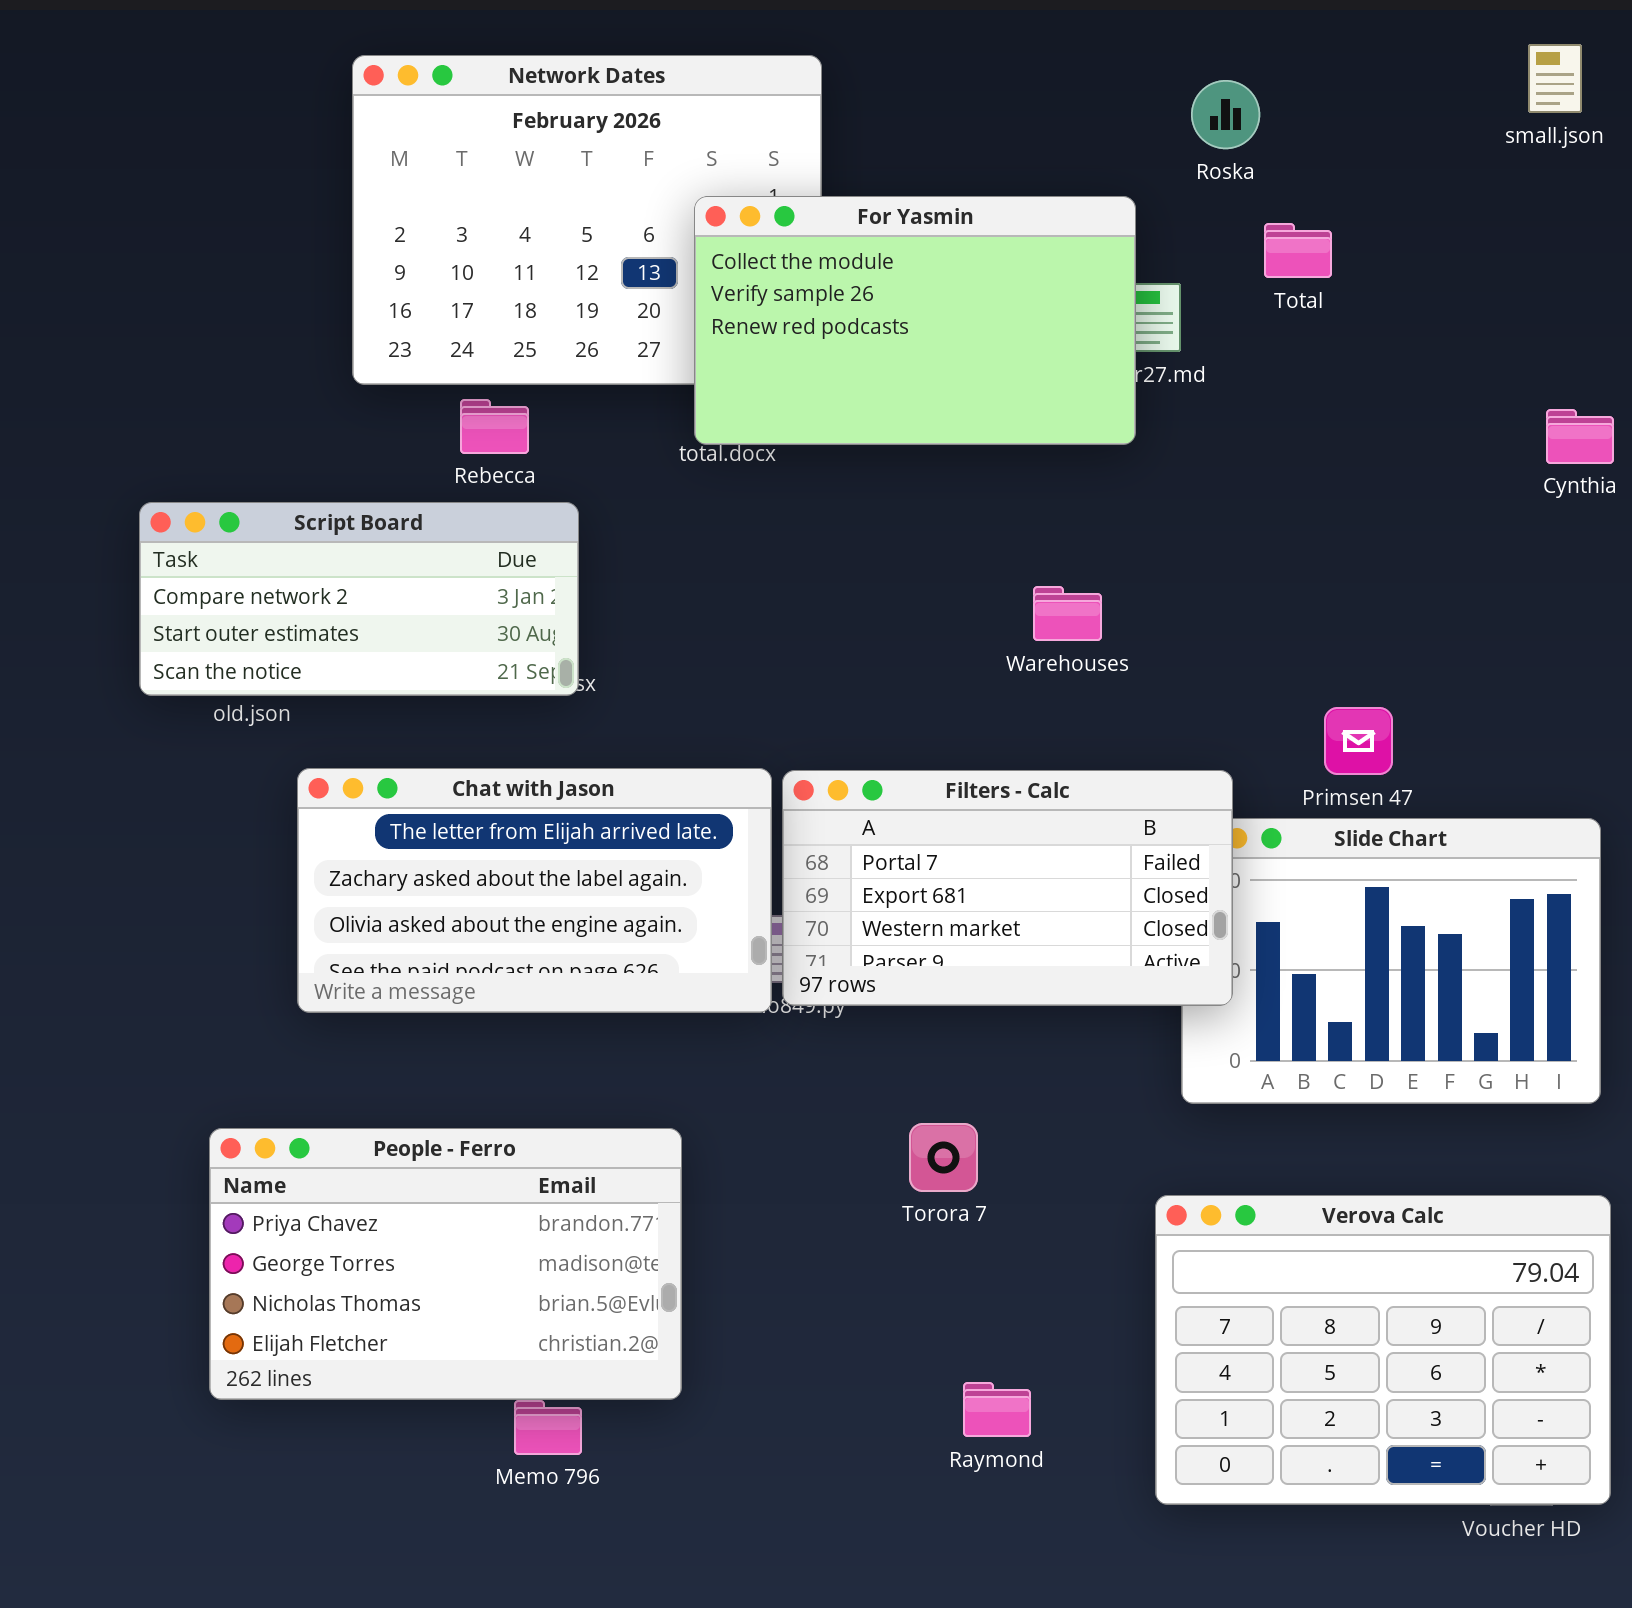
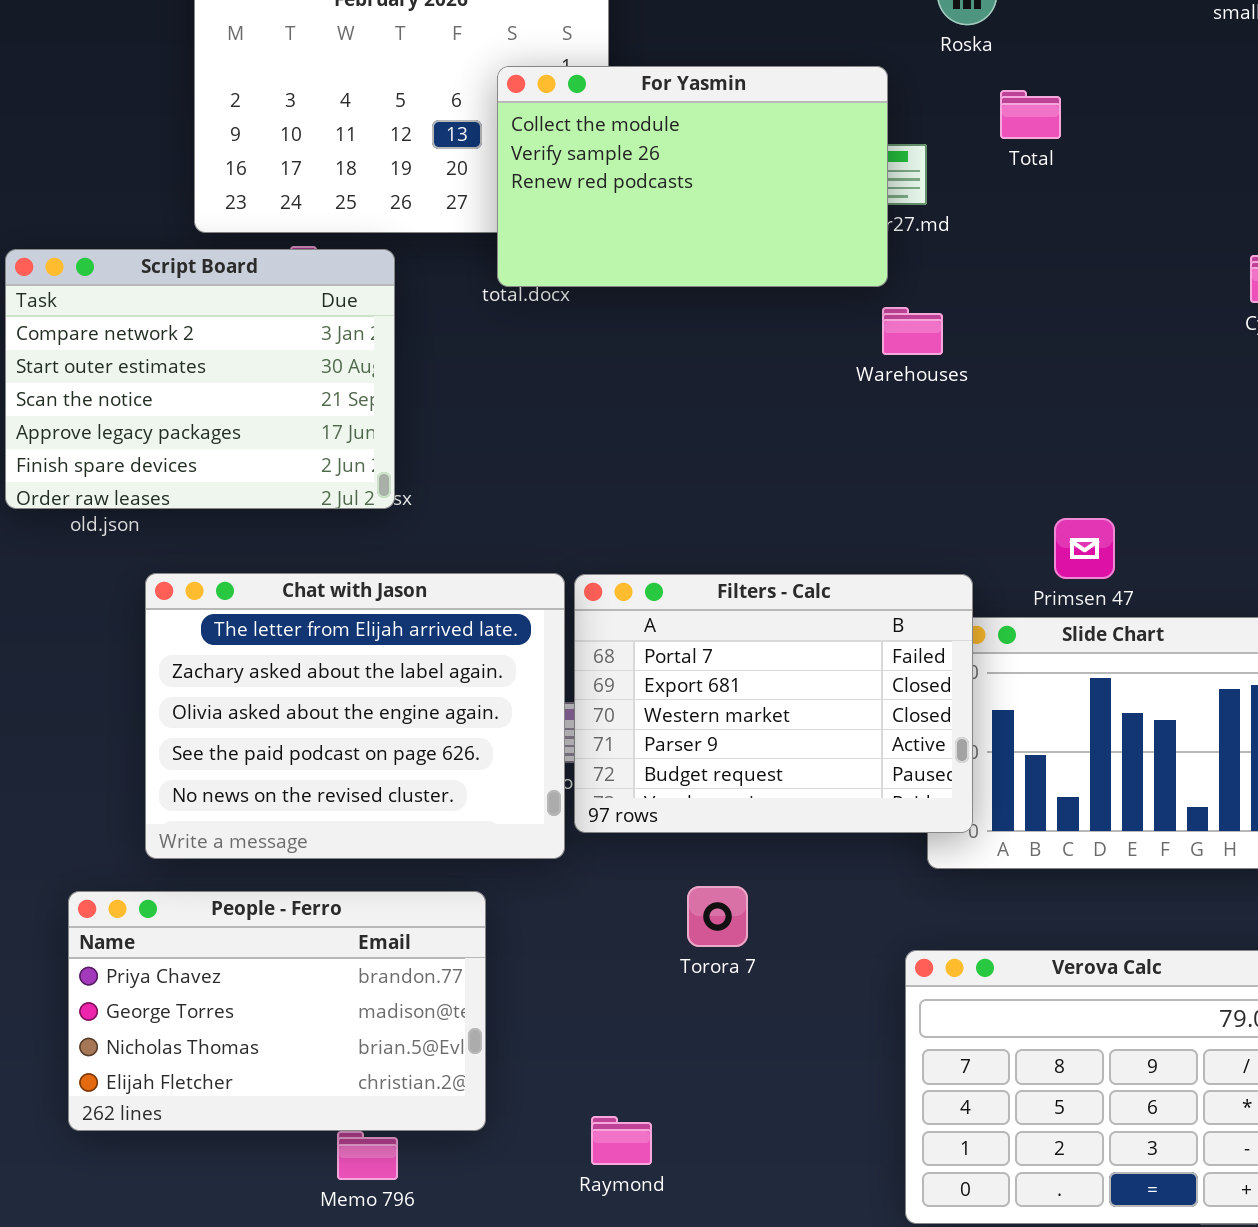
Script Board: [139,502,579,696] -> [5,249,395,509], resized
Warehouses: [1033,586,1102,641] -> [882,307,943,355], moved
Chat with Jason: [297,768,772,1013] -> [145,573,565,859], resized
Filters - Calc: [782,770,1233,1006] -> [574,574,973,833], resized
Raymond: [963,1382,1031,1437] -> [591,1116,652,1165], moved

